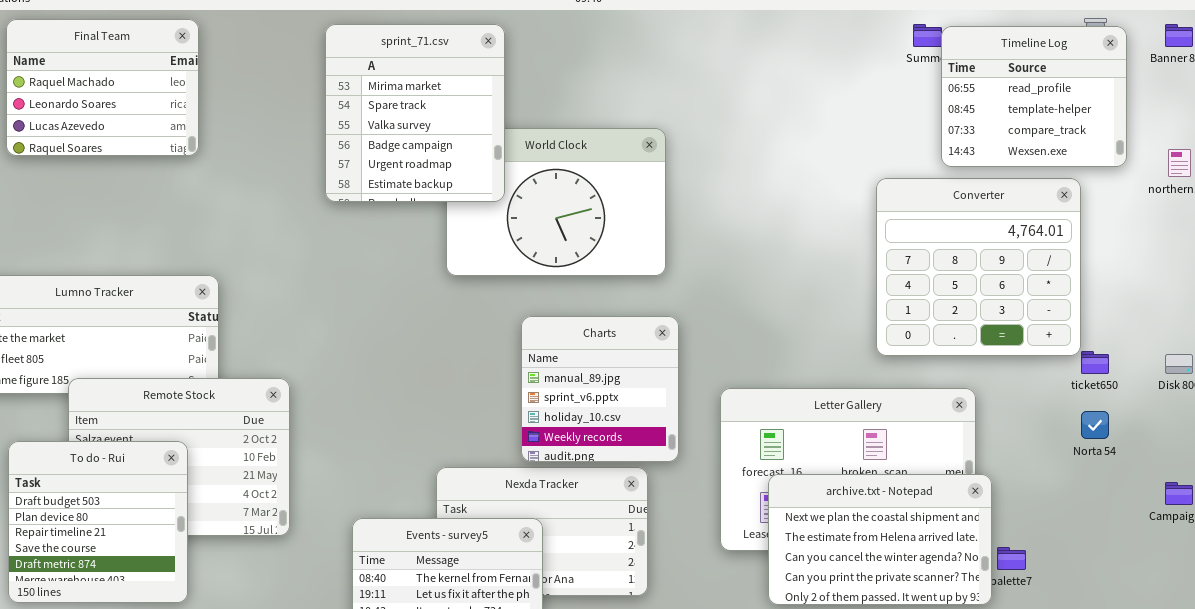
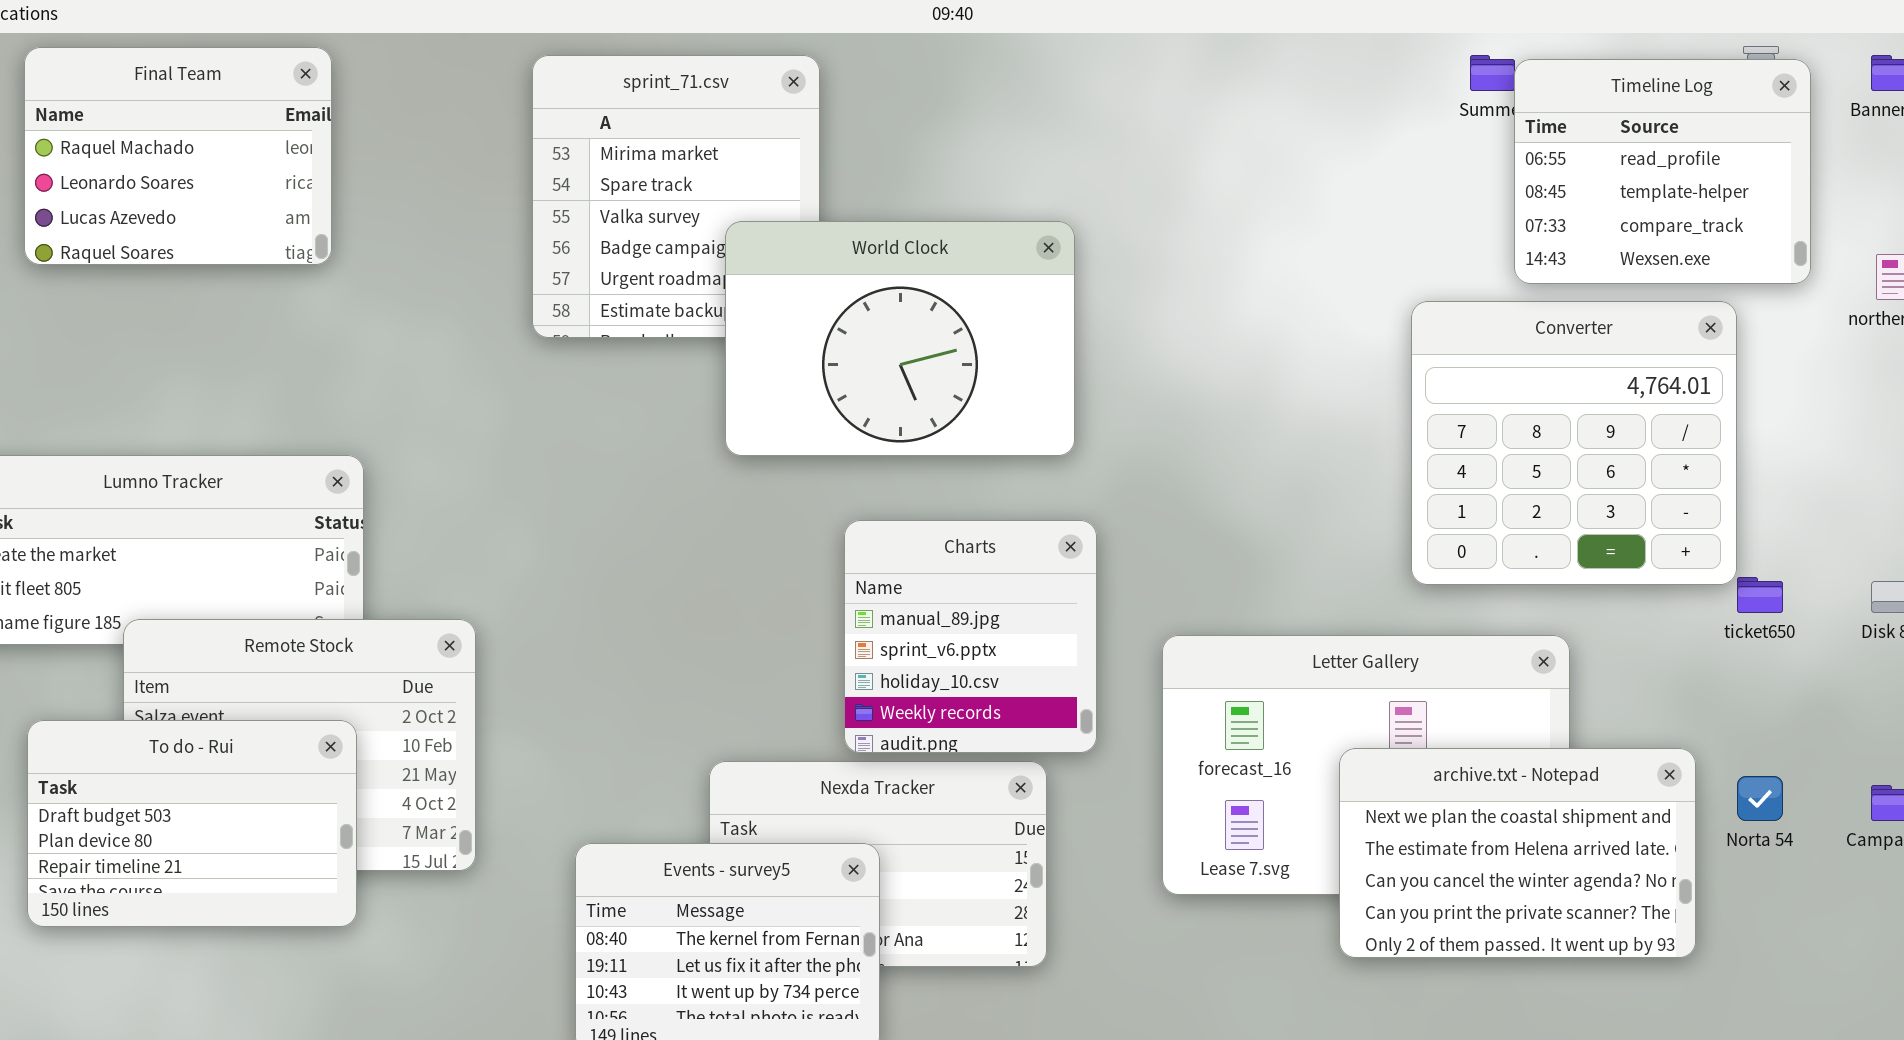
World Clock: [446,128,666,276] -> [725,221,1075,456], raised
Norta 54: [1081,411,1109,439] -> [1737,776,1783,821], moved
To do - Rui: [8,441,188,603] -> [27,720,357,927], resized
archive.txt - Notepad: [768,474,992,605] -> [1339,748,1696,958], moved

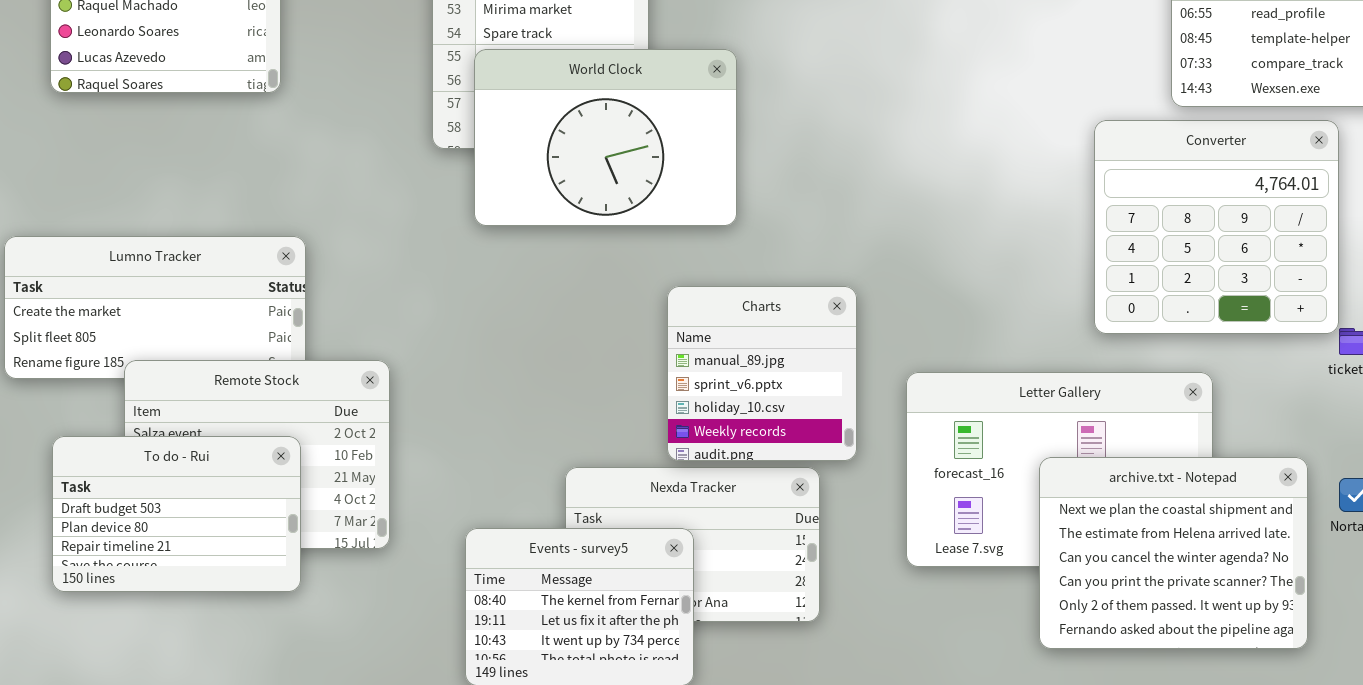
World Clock: [725,221,1075,456] -> [474,49,737,226], moved
archive.txt - Notepad: [1339,748,1696,958] -> [1039,457,1308,649], resized

